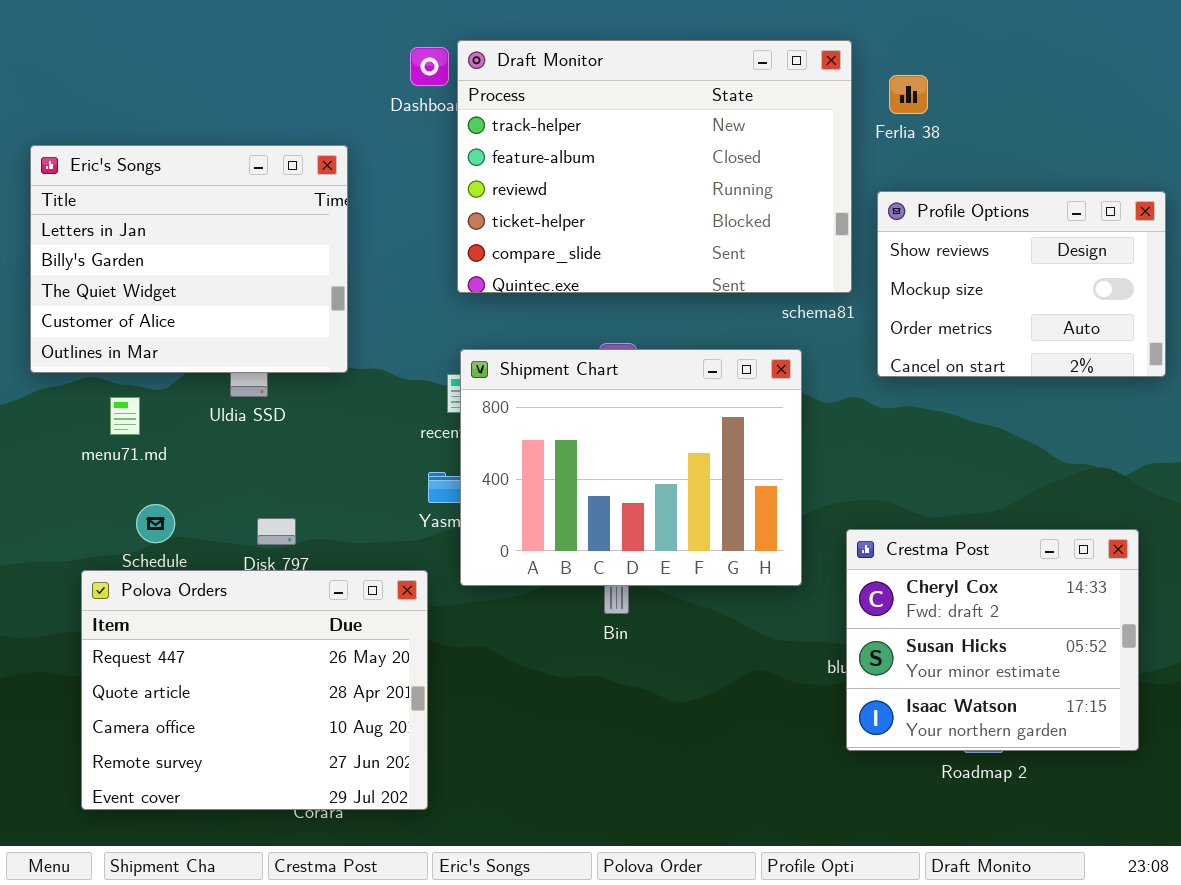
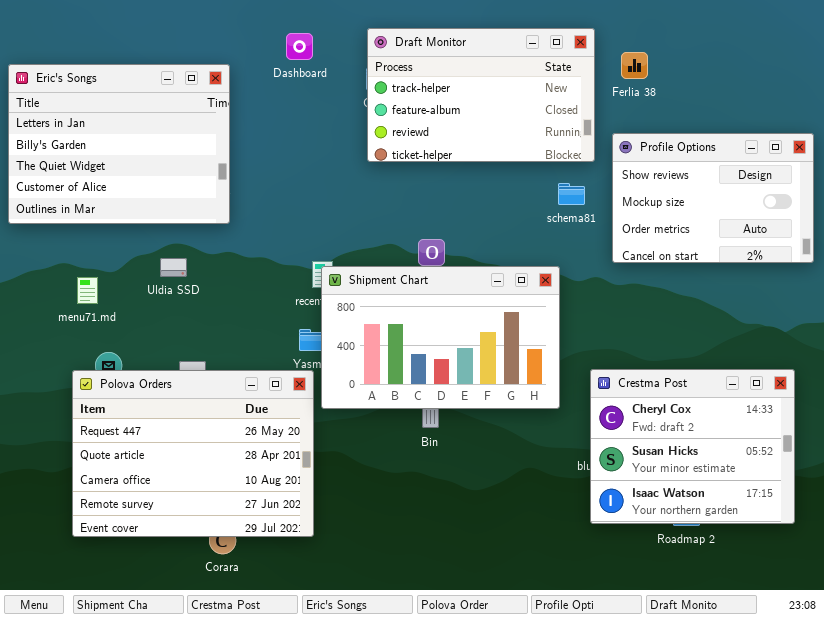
Draft Monitor: [457,40,852,293] -> [367,28,595,162], resized
Eric's Songs: [30,145,348,373] -> [8,64,230,224], moved
Shipment Chart: [460,349,802,586] -> [321,266,560,409], resized
Polova Orders: [81,570,428,810] -> [72,370,314,537], moved

